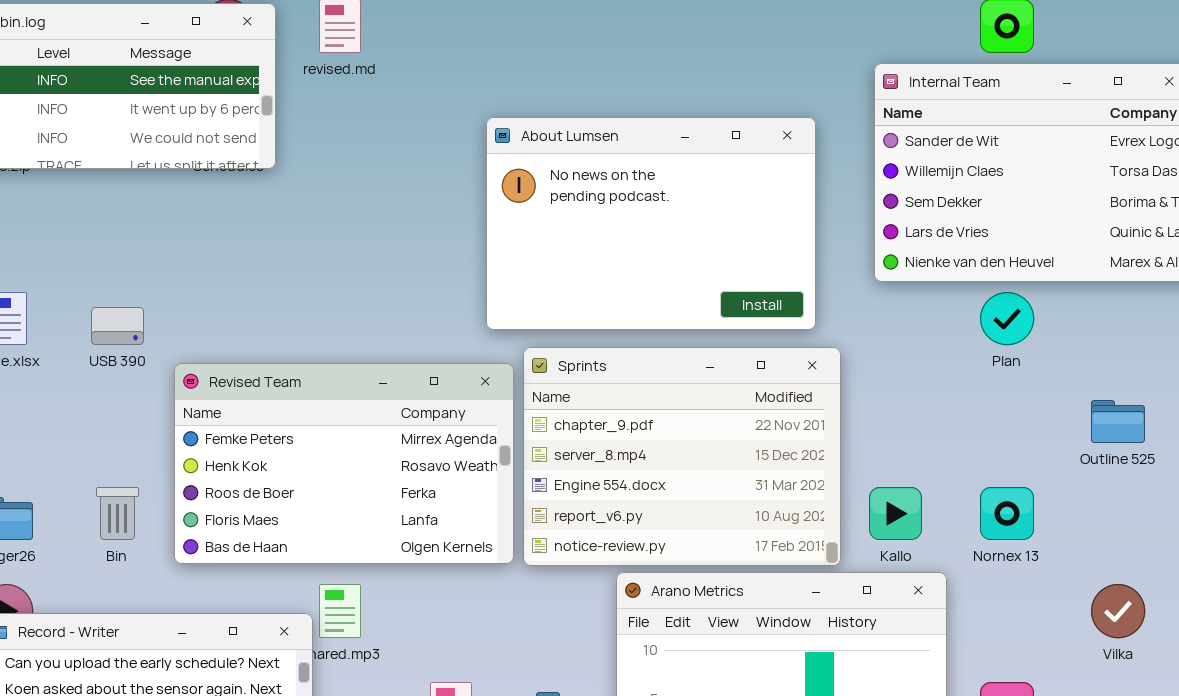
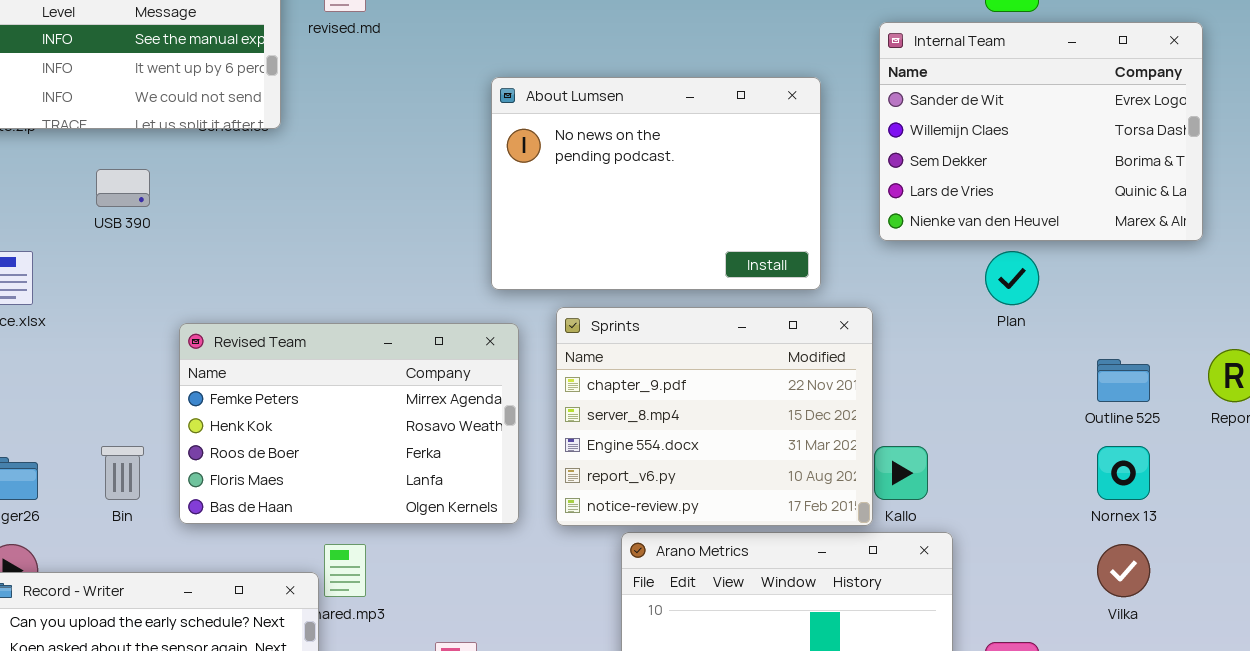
USB 390: [91,307,144,345] -> [96,169,150,207], moved
Sprints: [523,347,841,566] -> [556,307,873,526], moved
Nornex 13: [980,487,1034,540] -> [1097,446,1150,500], moved

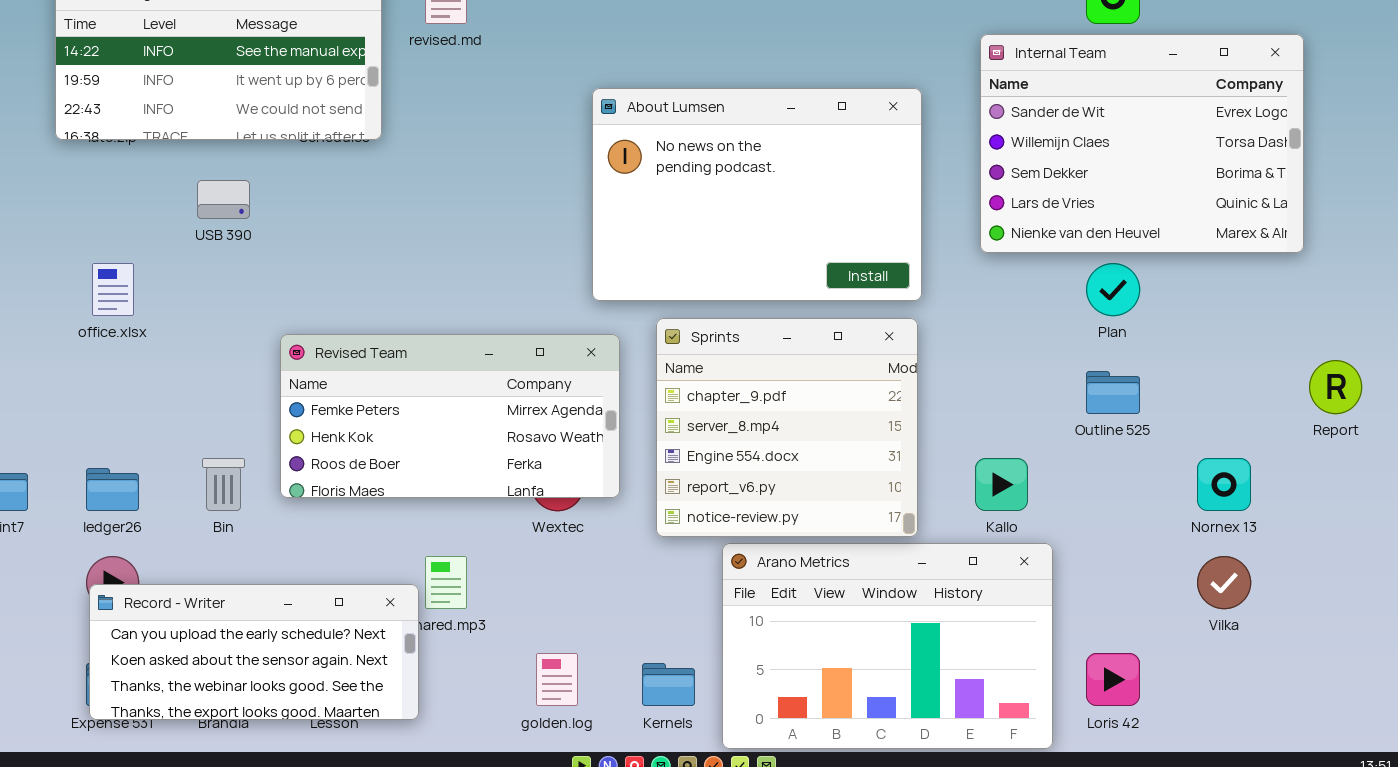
Sprints: [556,307,873,526] -> [656,318,918,537], resized
Revised Team: [179,323,519,524] -> [280,334,620,498], resized
Outline 525: [1097,359,1150,402] -> [1086,371,1140,414], moved

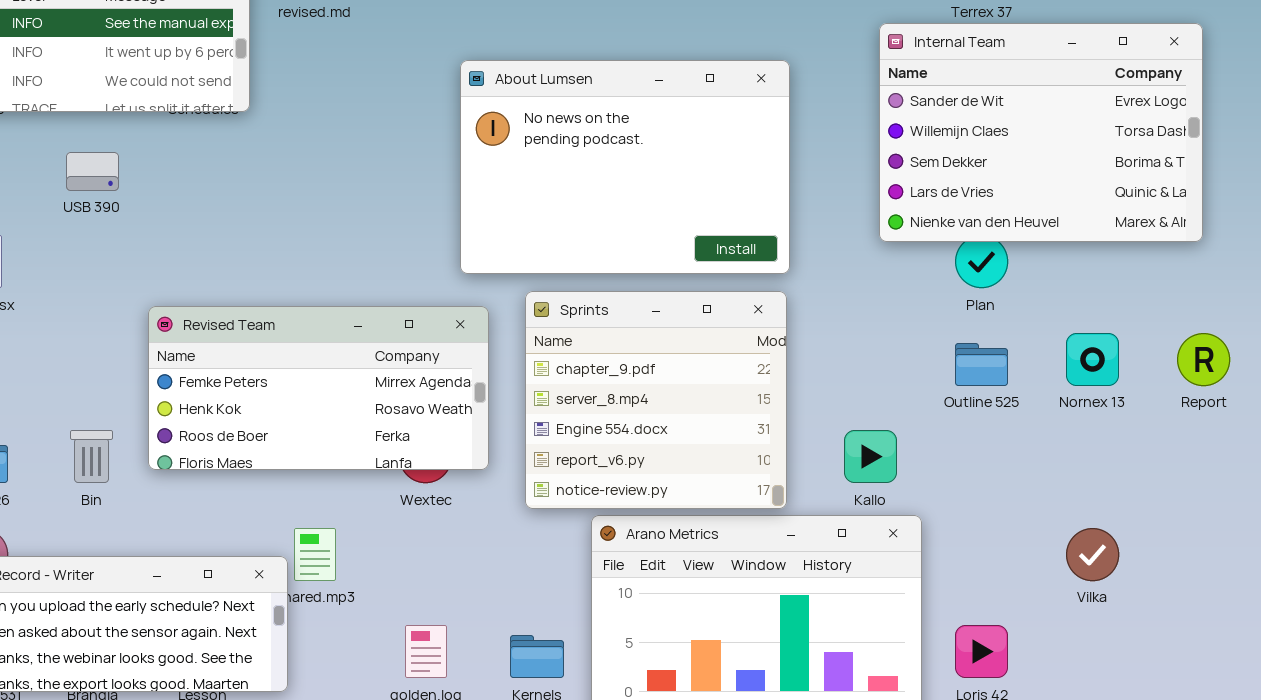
Internal Team: [980,34,1304,253] -> [879,23,1203,242], moved
Nornex 13: [1197,458,1251,511] -> [1066,333,1119,386], moved

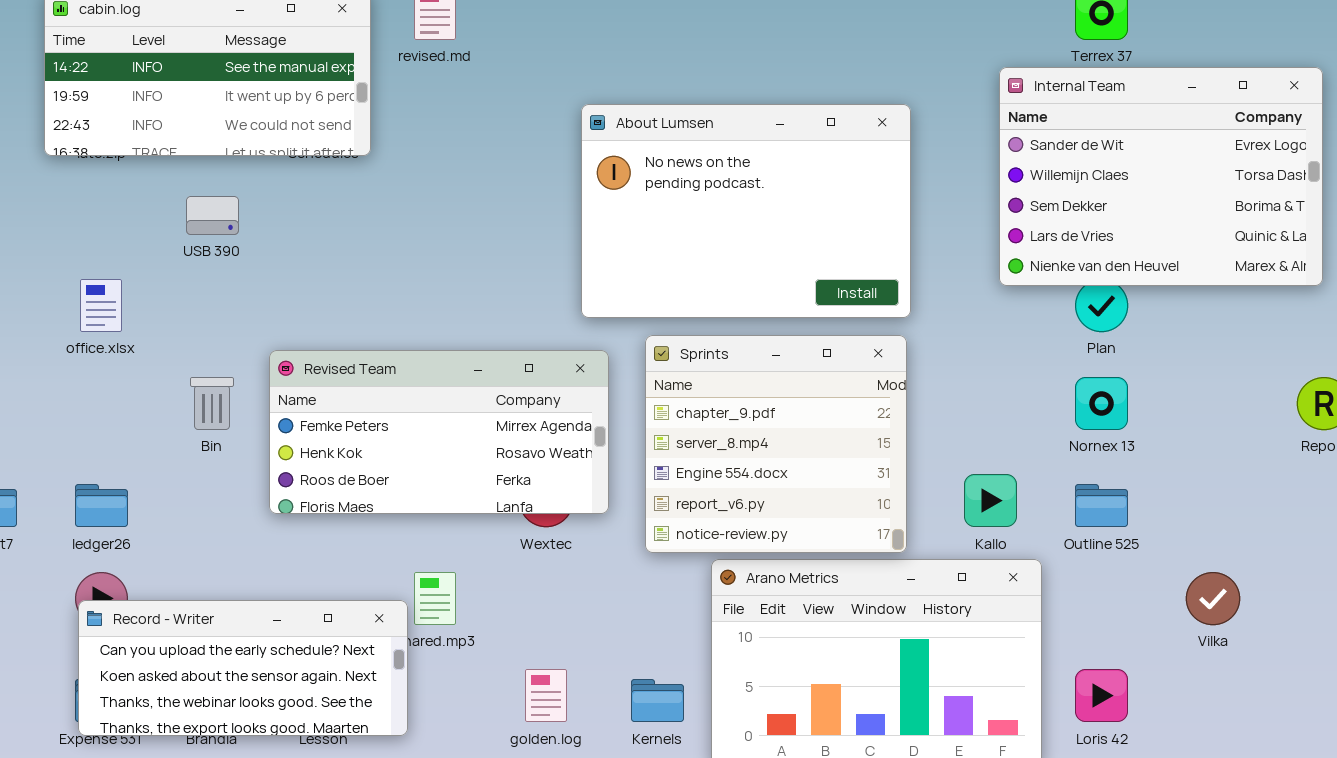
Nornex 13: [1066,333,1119,386] -> [1075,377,1128,430], moved
Outline 525: [955,343,1008,386] -> [1075,484,1128,527], moved
Bin: [70,430,113,483] -> [190,377,234,430], moved

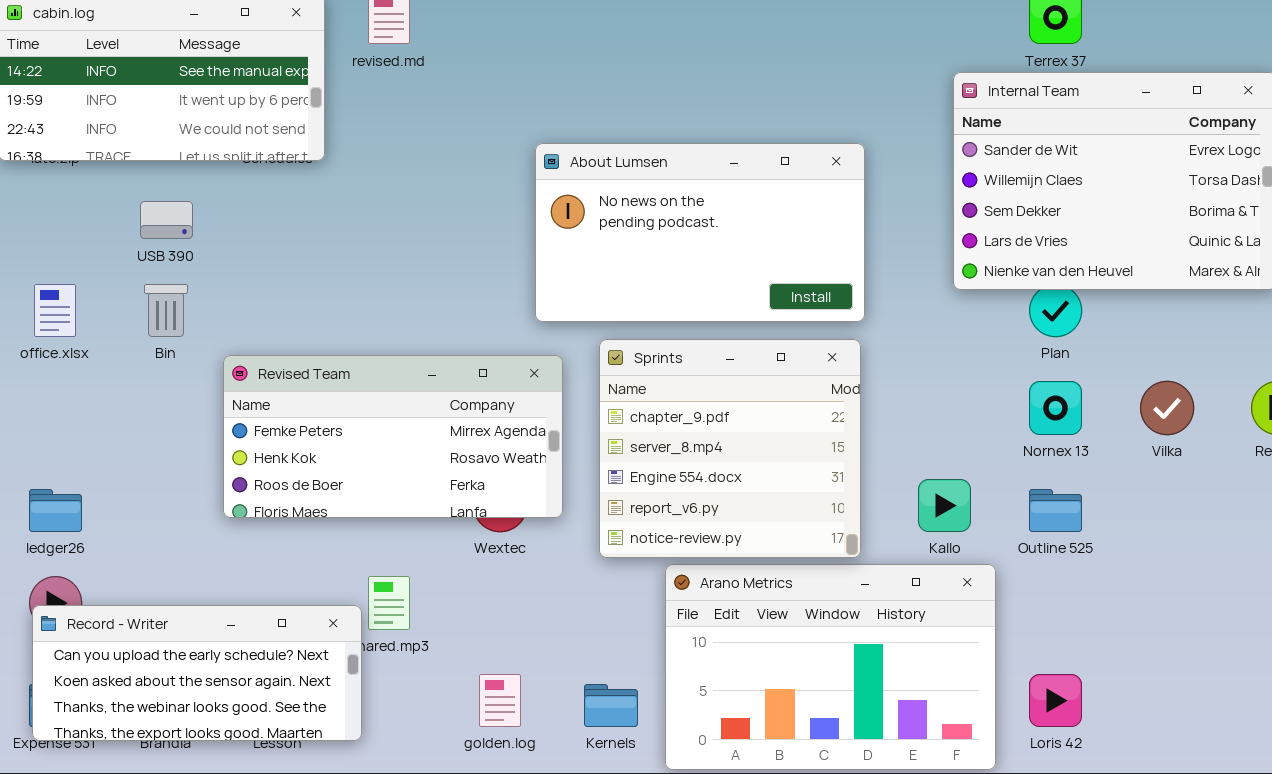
About Lumsen: [581,104,911,318] -> [535,143,865,322], resized
Bin: [190,377,234,430] -> [144,284,188,337], moved
Vilka: [1186,572,1240,625] -> [1140,381,1194,435], moved

